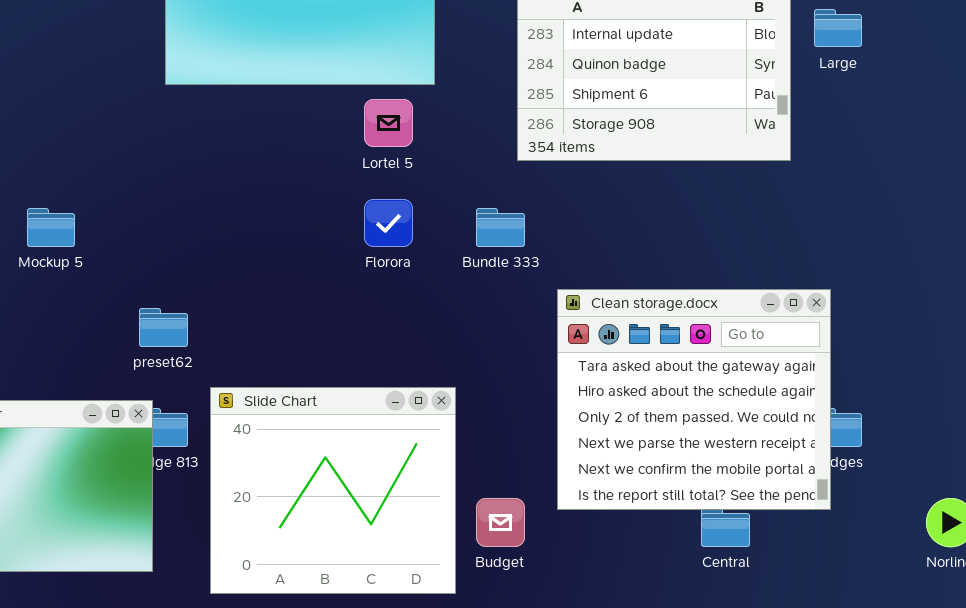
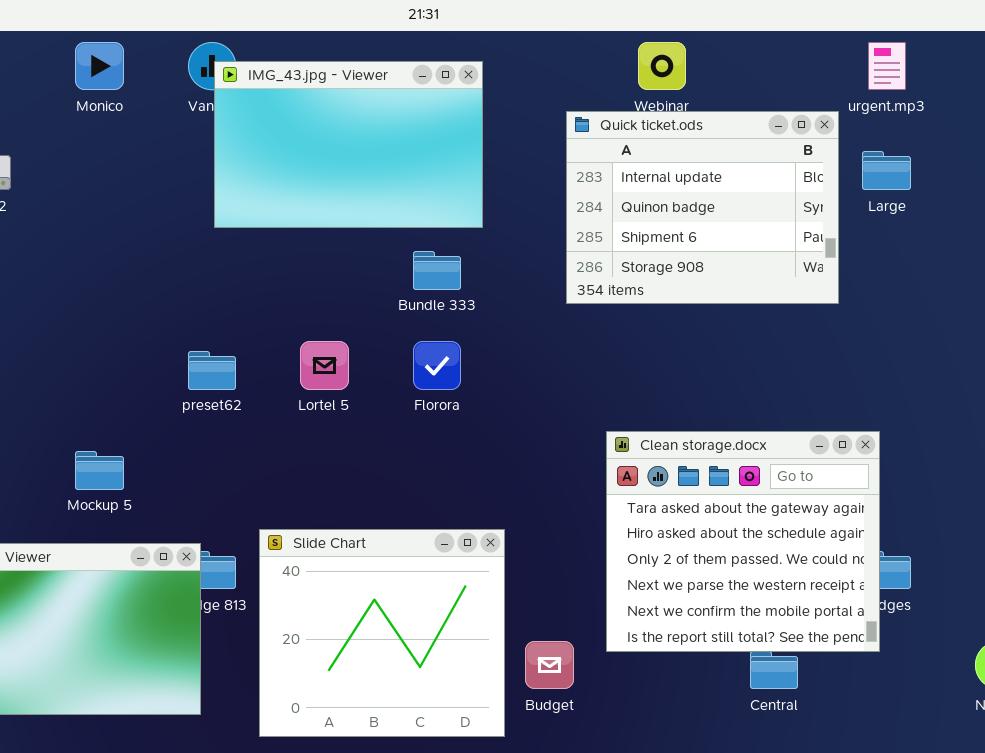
Lortel 5: [364,99,413,147] -> [300,341,349,390], moved
Mockup 5: [27,208,75,247] -> [75,451,124,490], moved
Bundle 333: [476,208,525,247] -> [413,251,461,290], moved
preset62: [139,308,188,347] -> [188,351,236,390], moved

